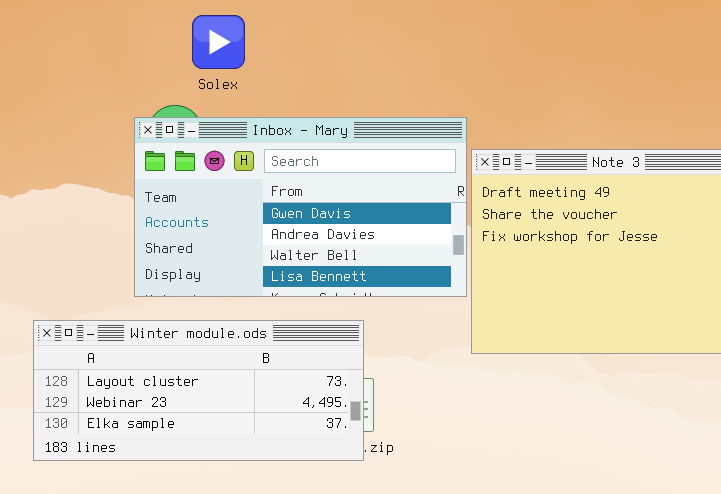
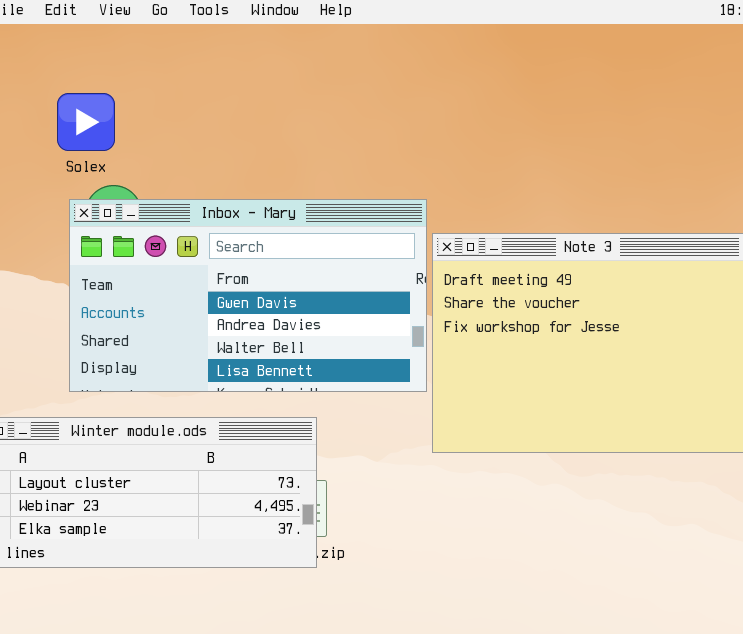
Solex: [192,15,245,69] -> [57,93,115,151], moved

